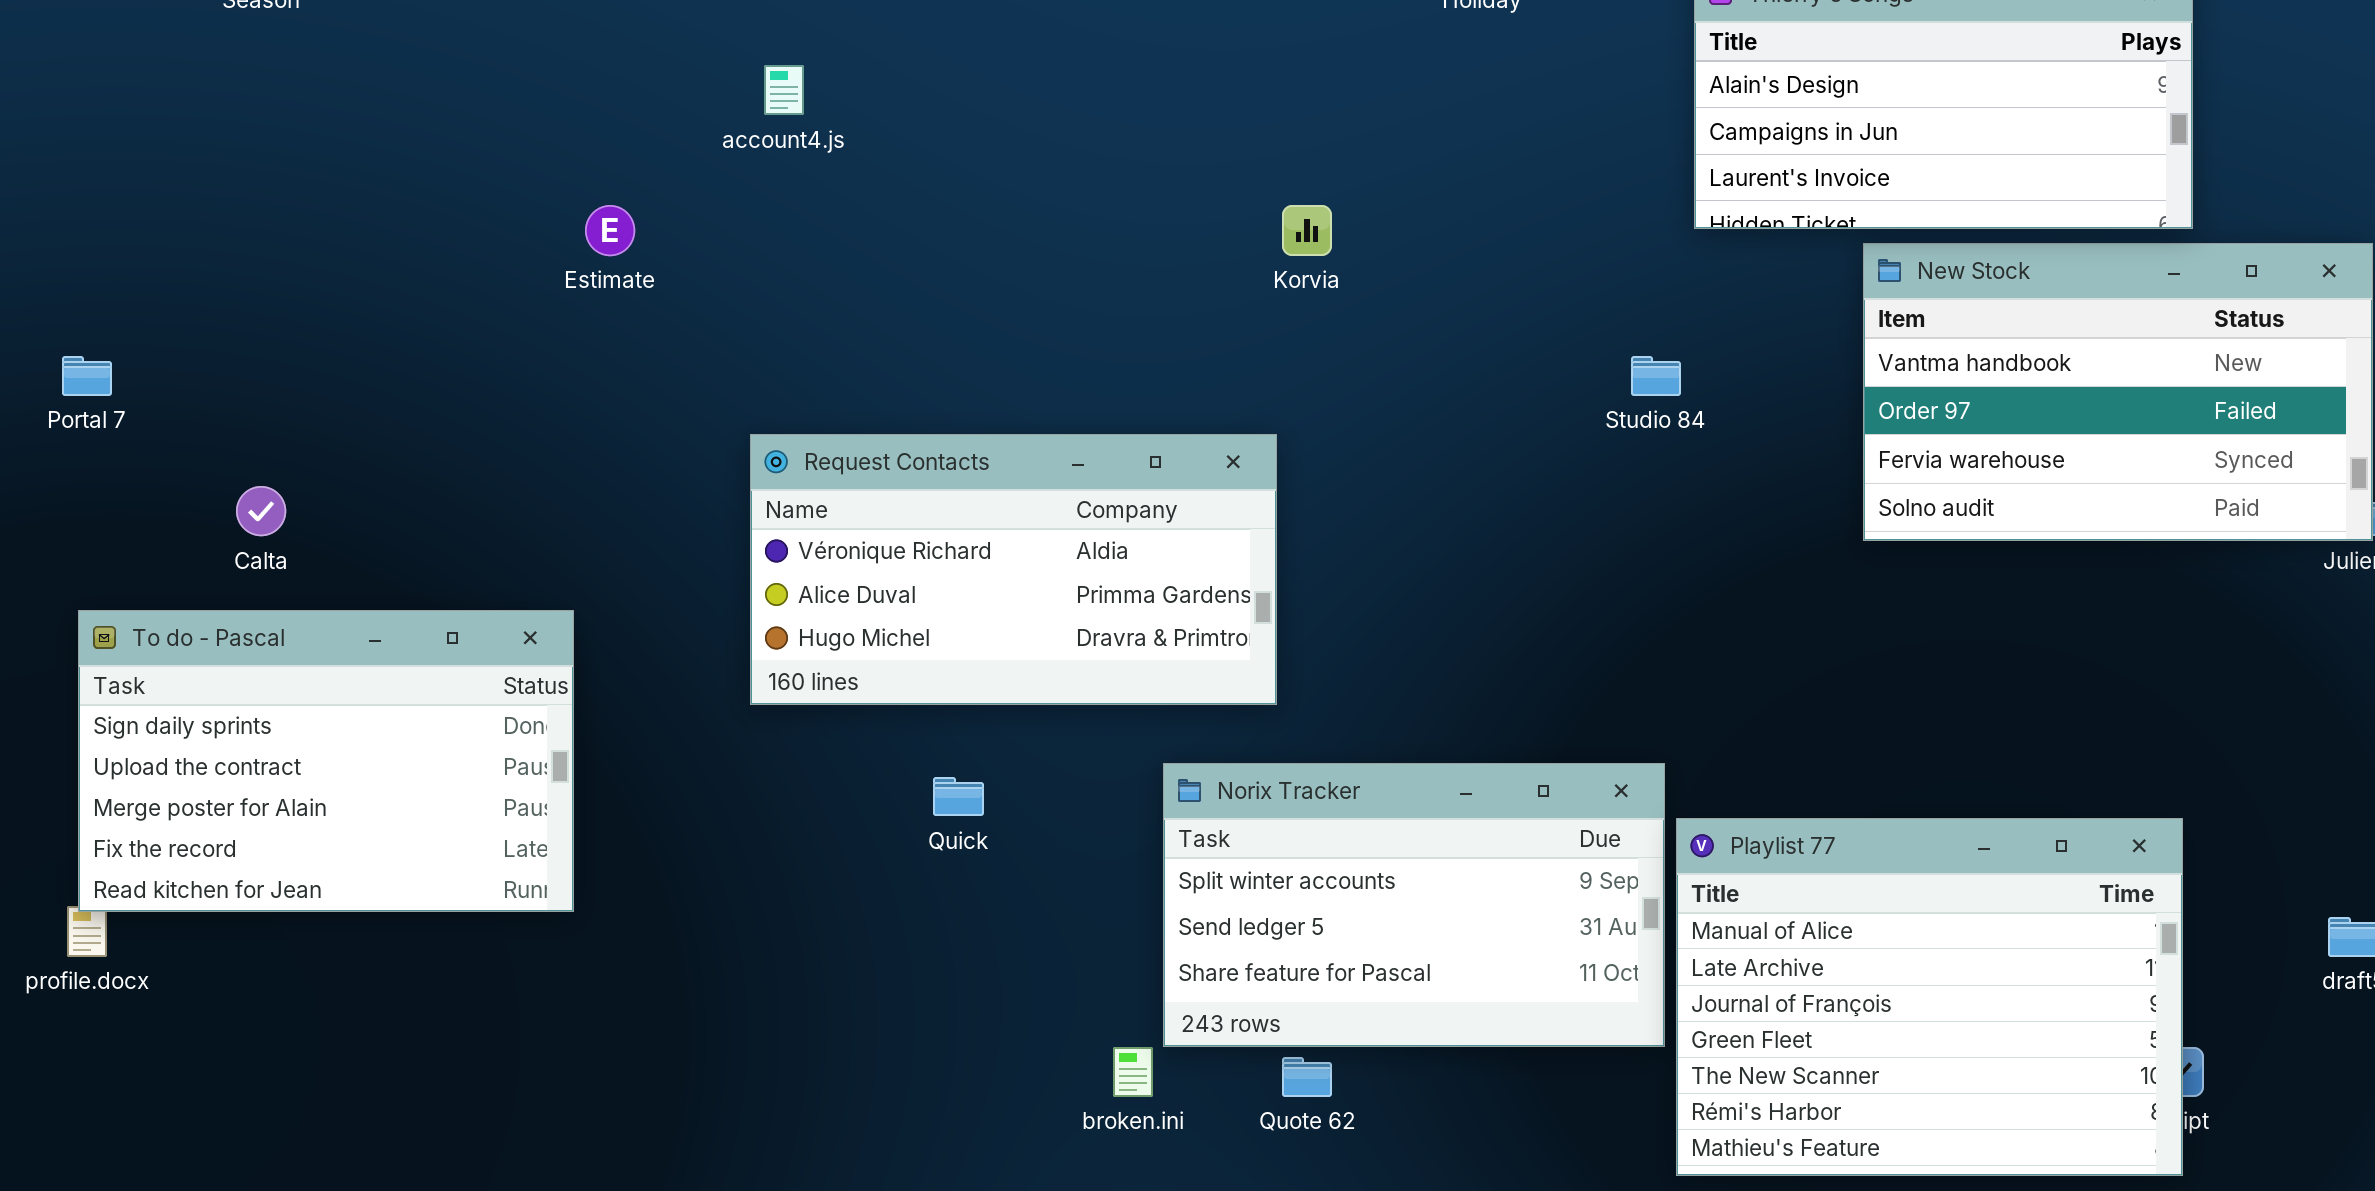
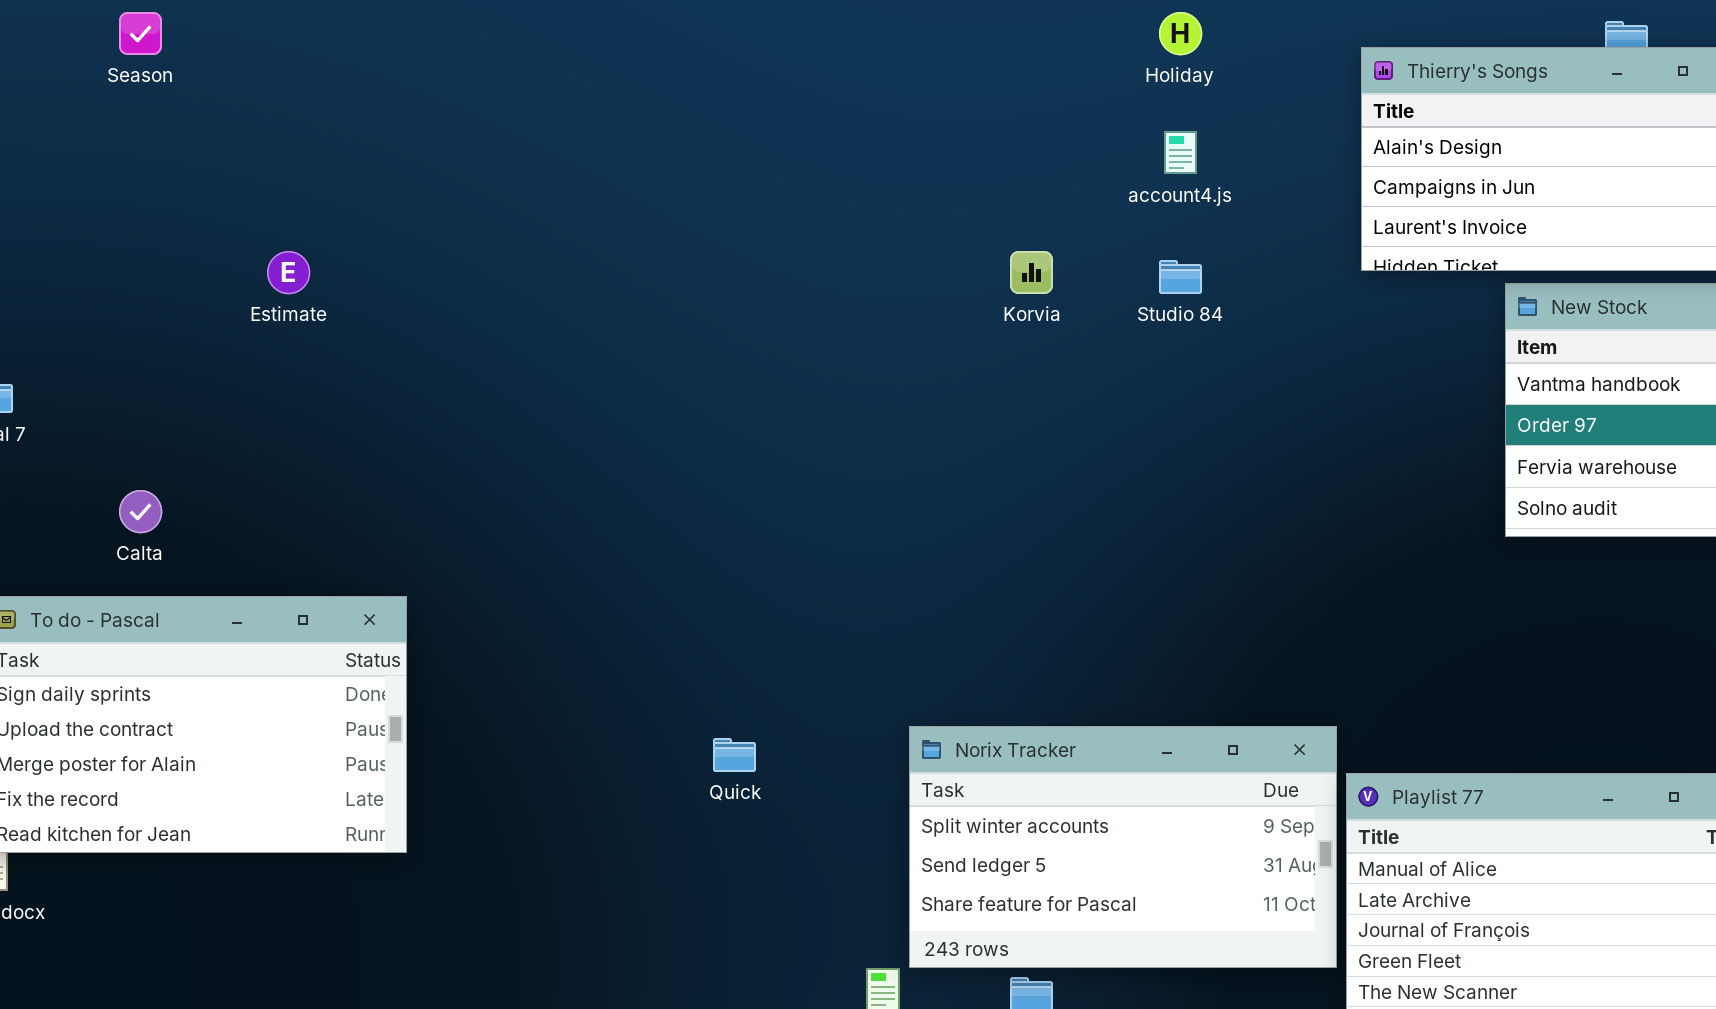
account4.js: [764,65,804,115] -> [1164,131,1197,174], moved
Estimate: [585,205,635,256] -> [267,251,310,294], moved
Studio 84: [1631,356,1681,396] -> [1159,260,1202,294], moved
Request Contacts: [750,434,1277,705] -> none, closed

